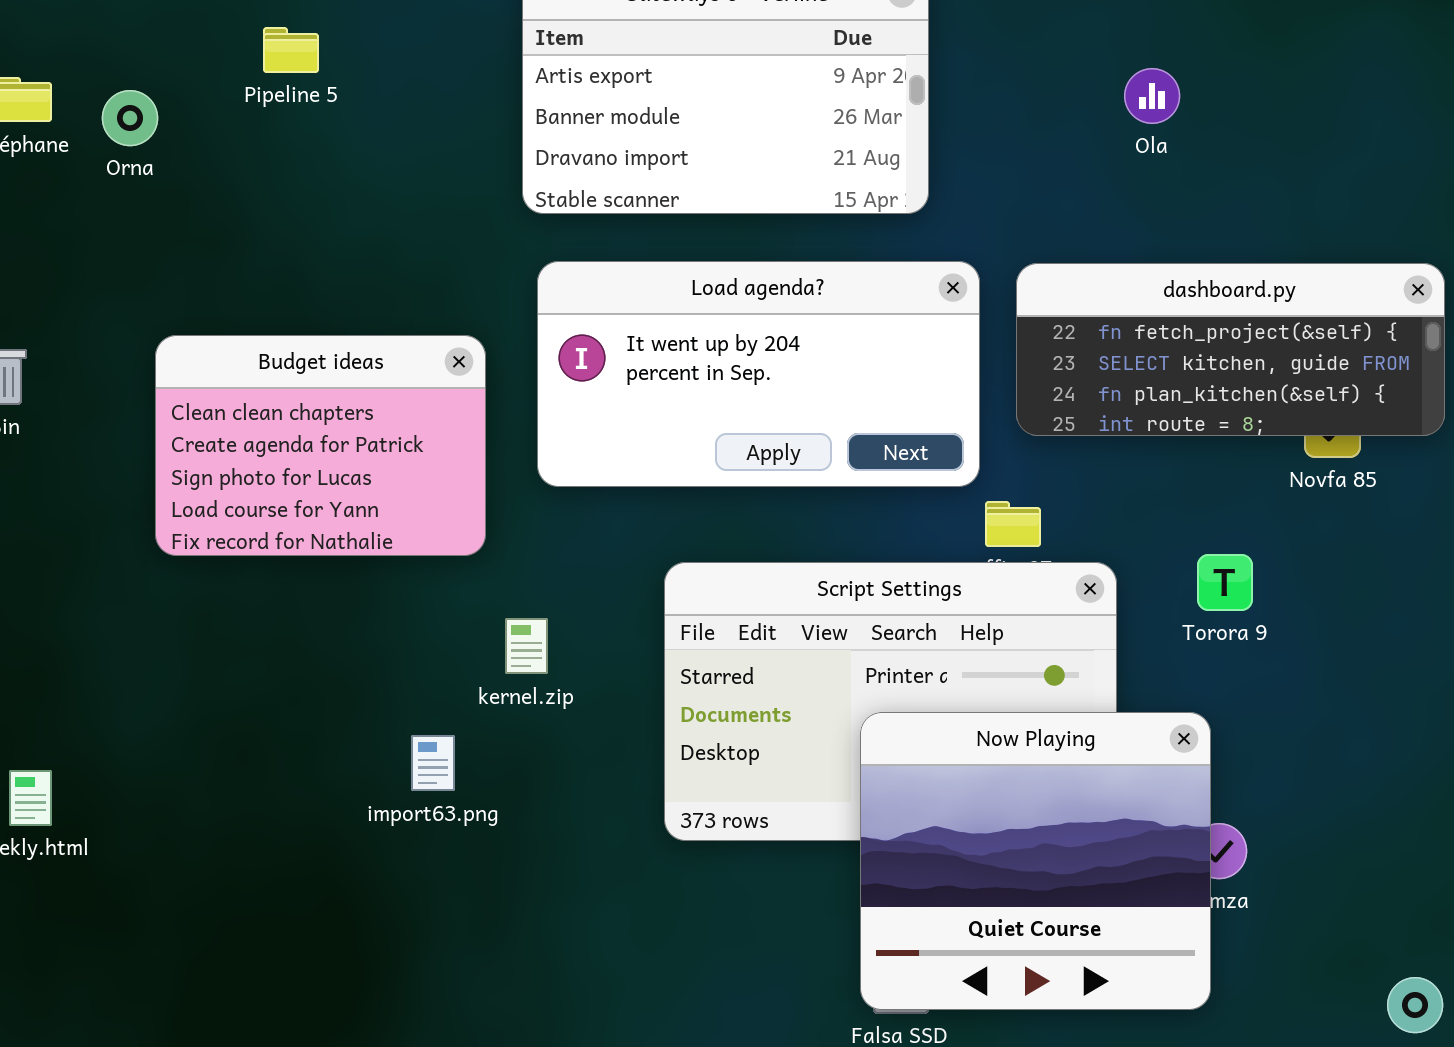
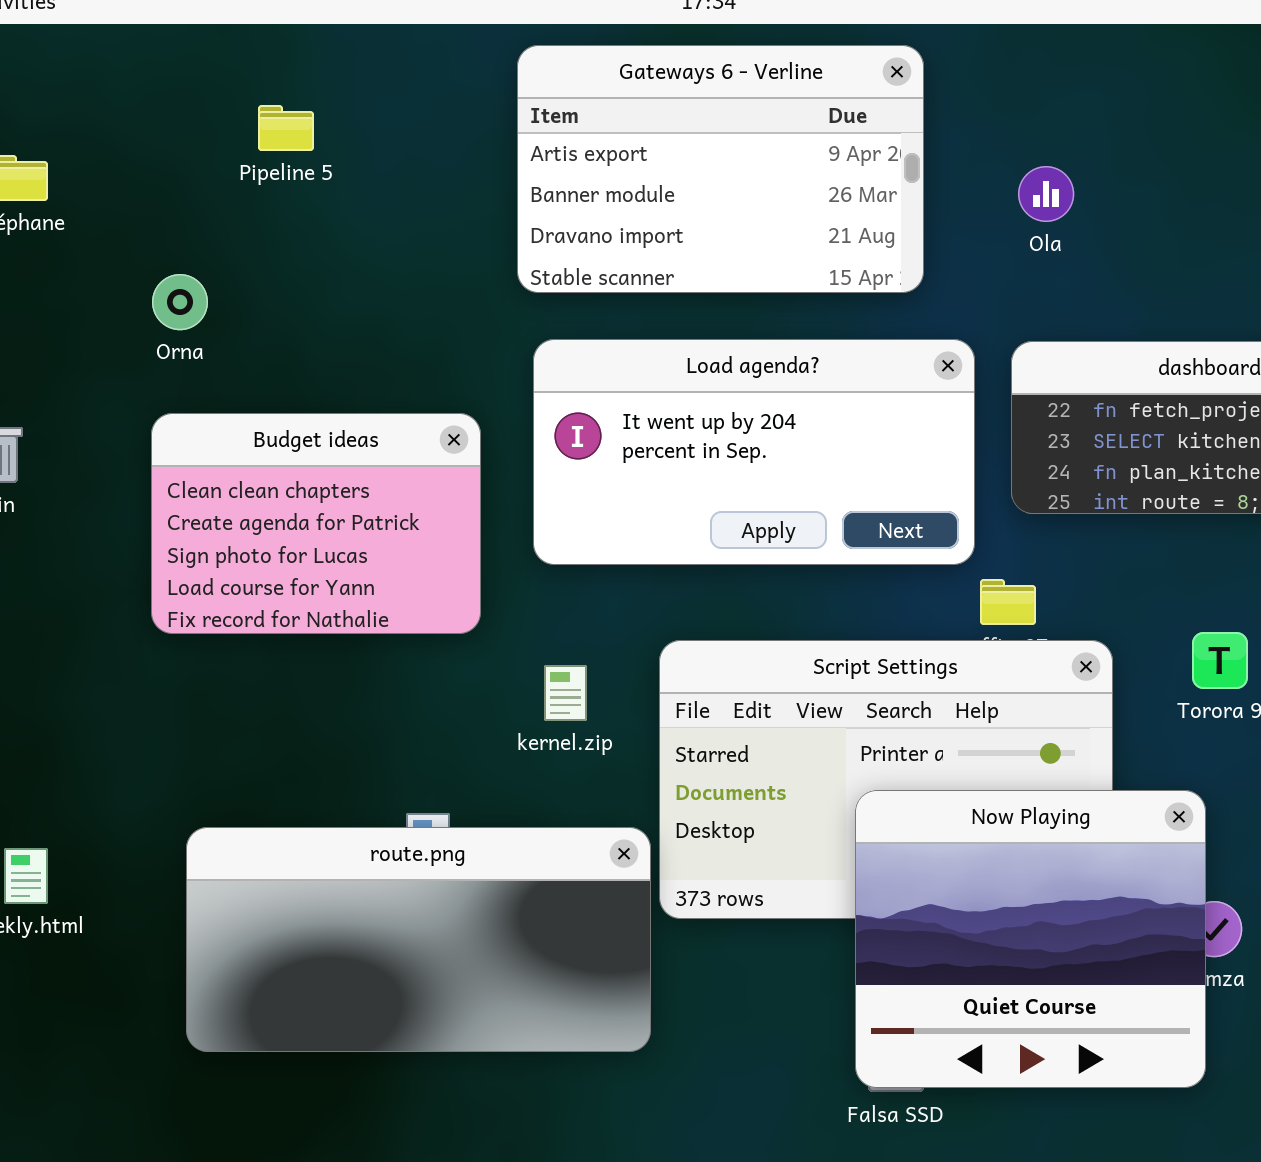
Ola: [1124,68,1180,124] -> [1018,166,1074,222], moved
Orna: [102,90,158,146] -> [152,274,208,330], moved
kernel.zip: [505,618,548,674] -> [544,665,587,721], moved
route.png: none -> [186,827,651,1052], opened

